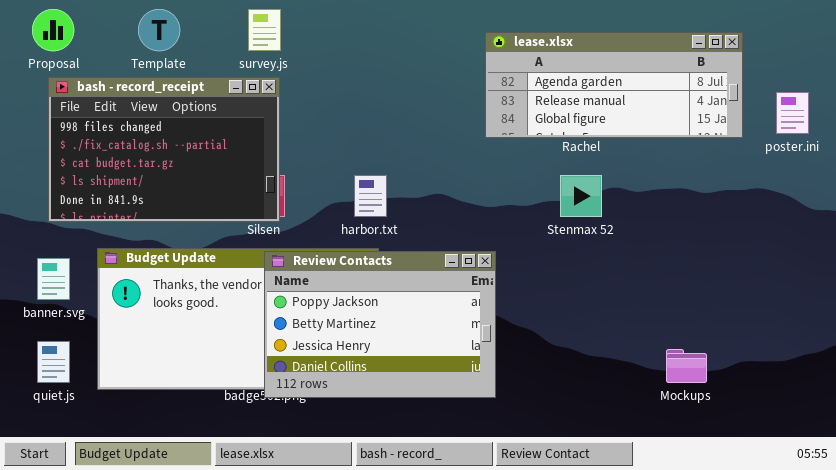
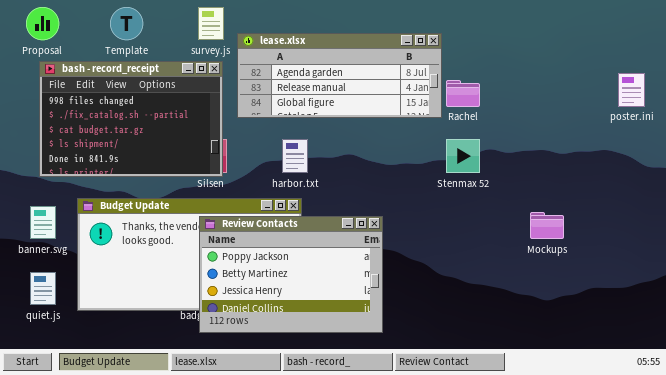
lease.xlsx: [485,32,743,138] -> [237,33,442,118], moved
Review Contacts: [264,251,496,398] -> [199,216,383,333], moved
Mockups: [666,349,707,383] -> [530,212,564,239], moved

